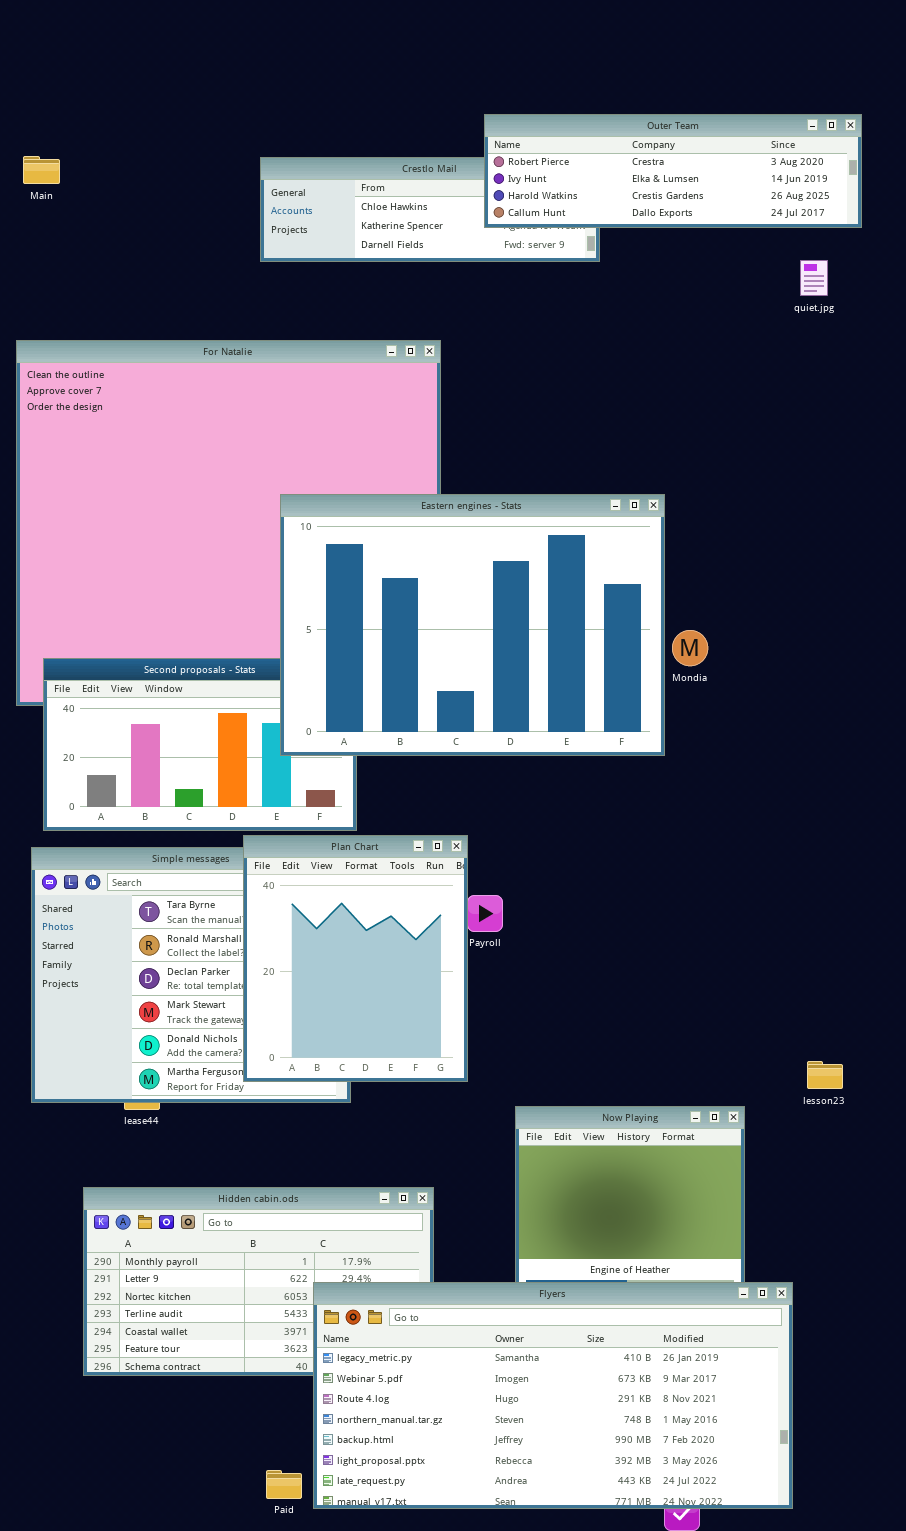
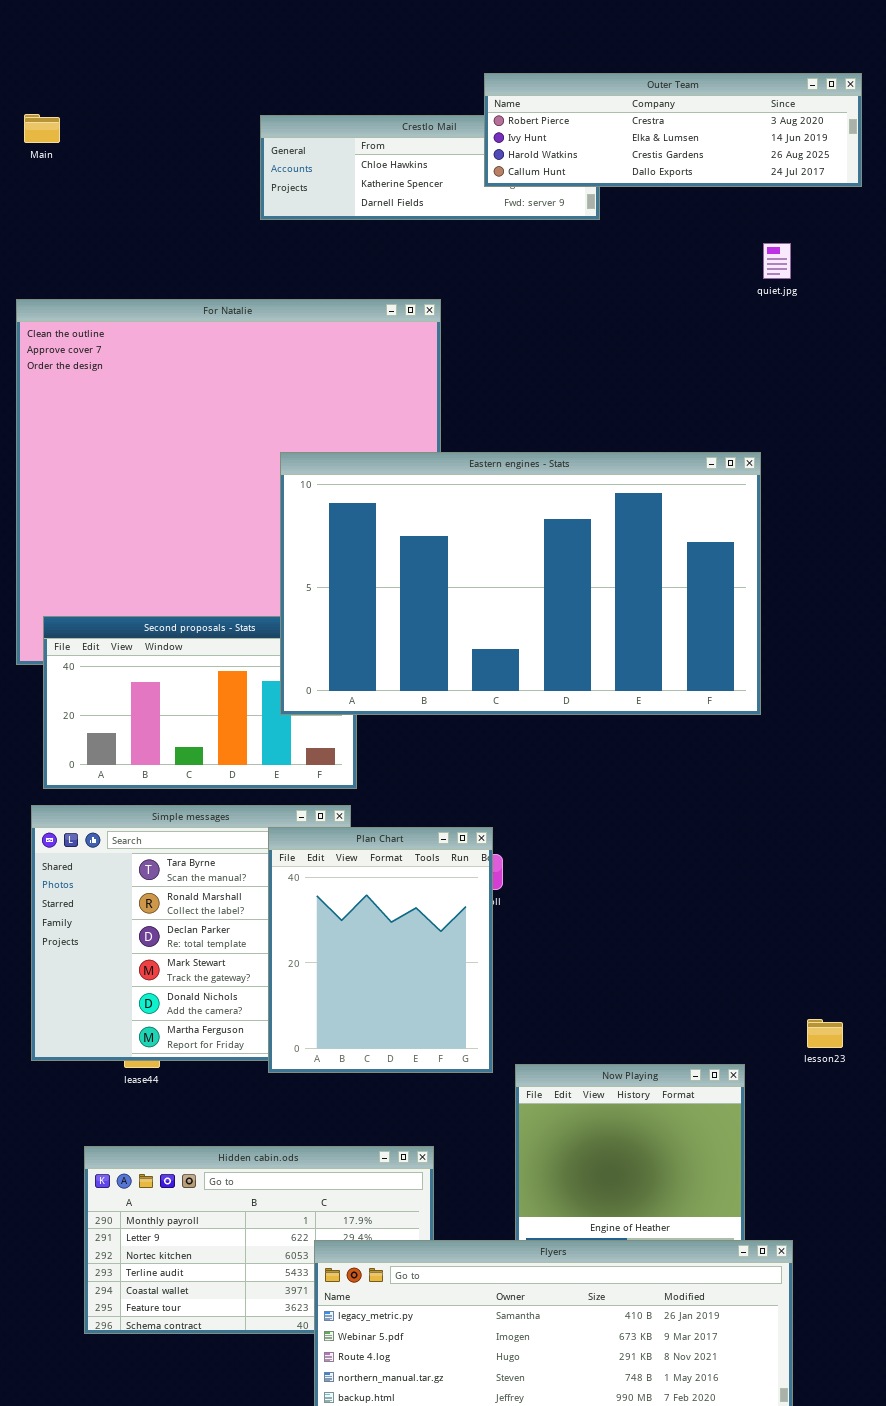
quiet.jpg: [800,260,828,296] -> [763,243,791,279], moved
Eastern engines - Stats: [280,494,665,756] -> [280,452,761,715], resized
Plan Chart: [243,835,468,1082] -> [268,827,493,1073], moved

